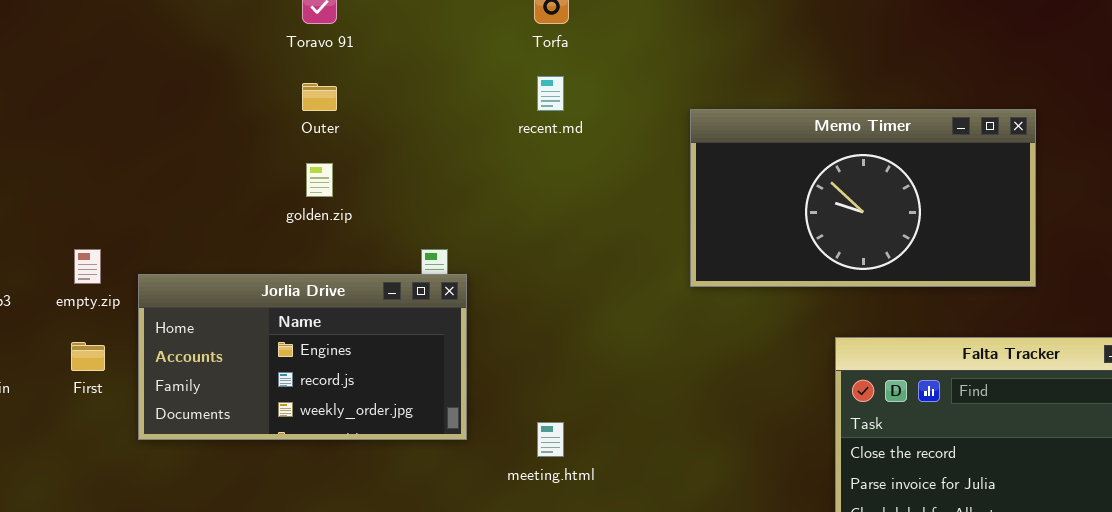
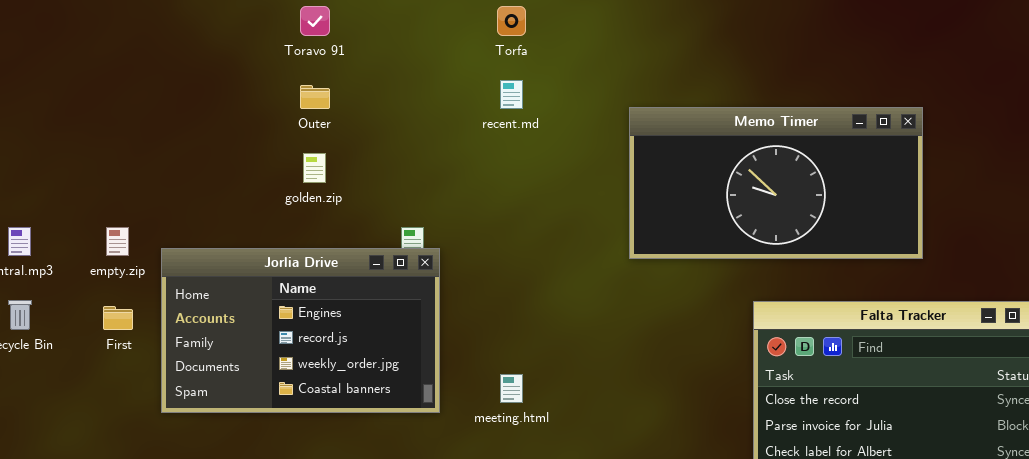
Jorlia Drive: [138,274,467,440] -> [161,248,440,413], resized

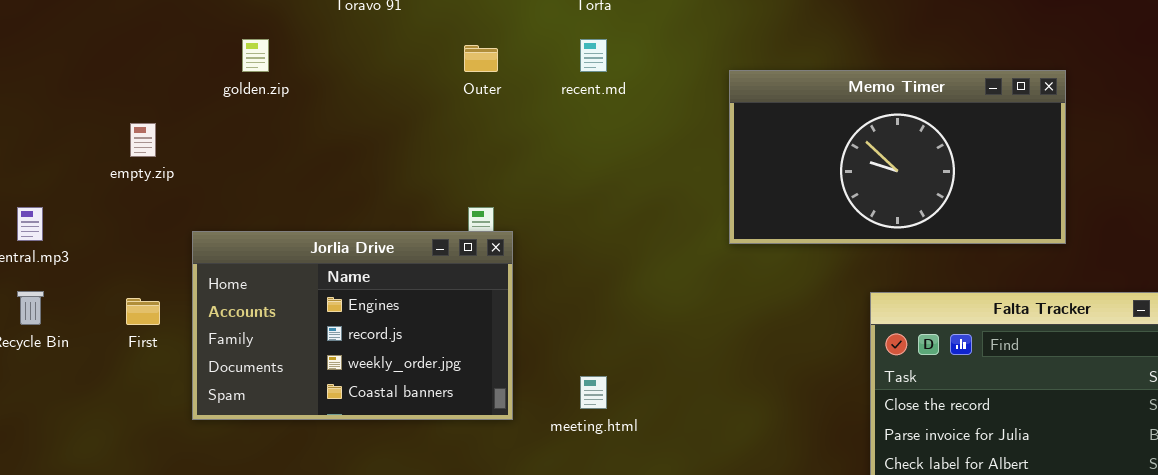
Outer: [300,85,330,109] -> [464,45,498,72], moved
golden.zip: [303,153,326,183] -> [242,39,269,72], moved
empty.zip: [106,227,129,256] -> [130,123,156,157], moved

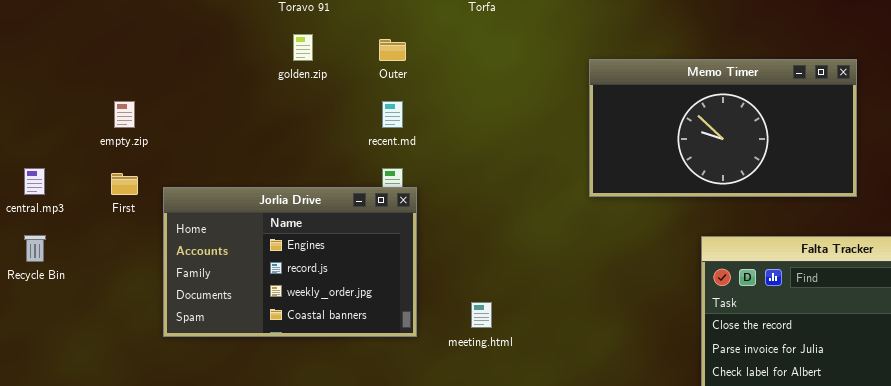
golden.zip: [242,39,269,72] -> [293,34,313,61], moved
recent.md: [580,39,607,72] -> [382,101,403,128], moved
First: [126,298,160,325] -> [111,173,138,195], moved

